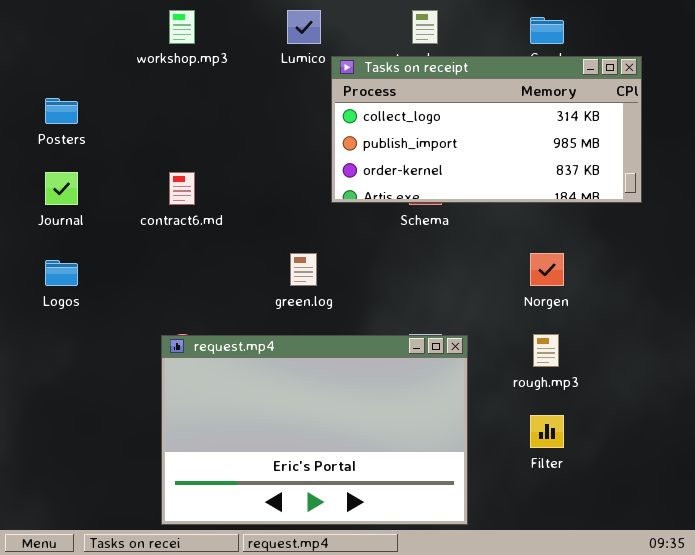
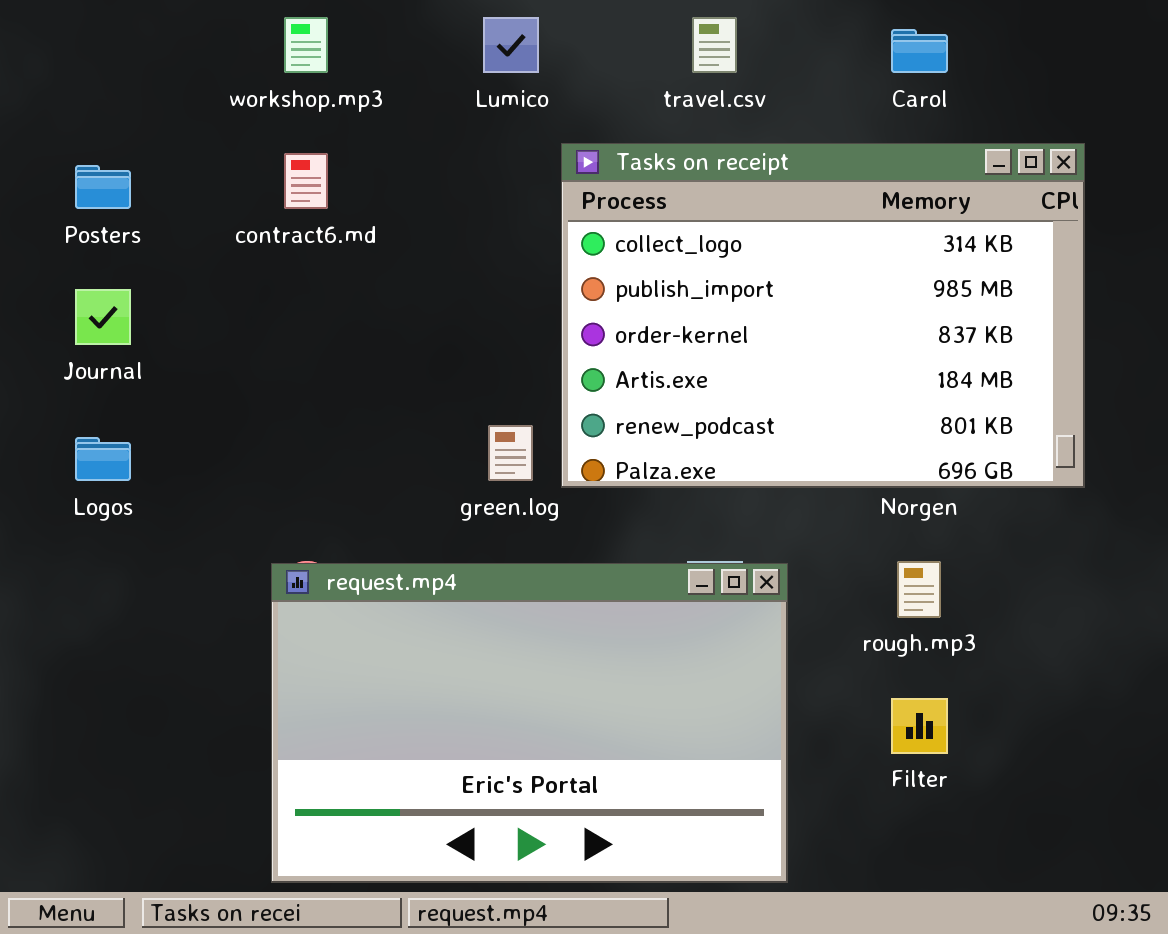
Tasks on receipt: [331,56,642,203] -> [561,143,1085,488], moved, resized
contract6.md: [169,172,195,205] -> [284,153,328,209], moved

